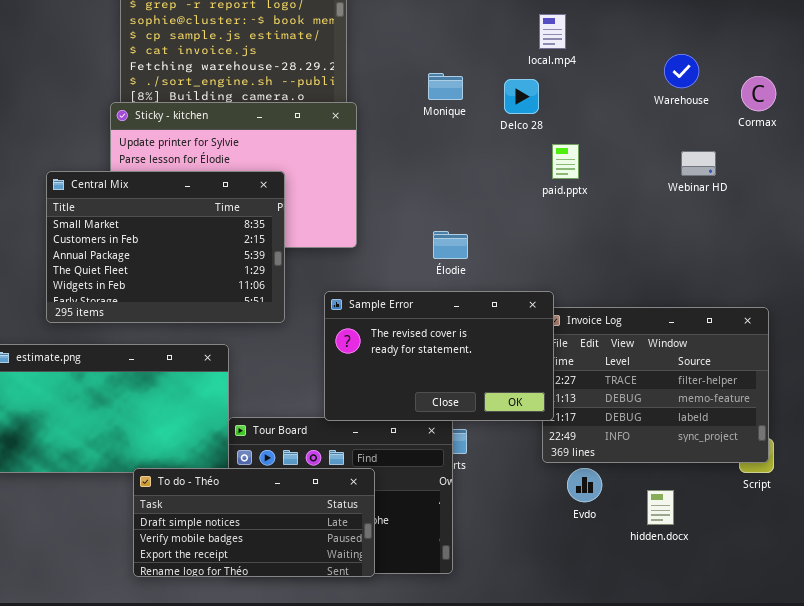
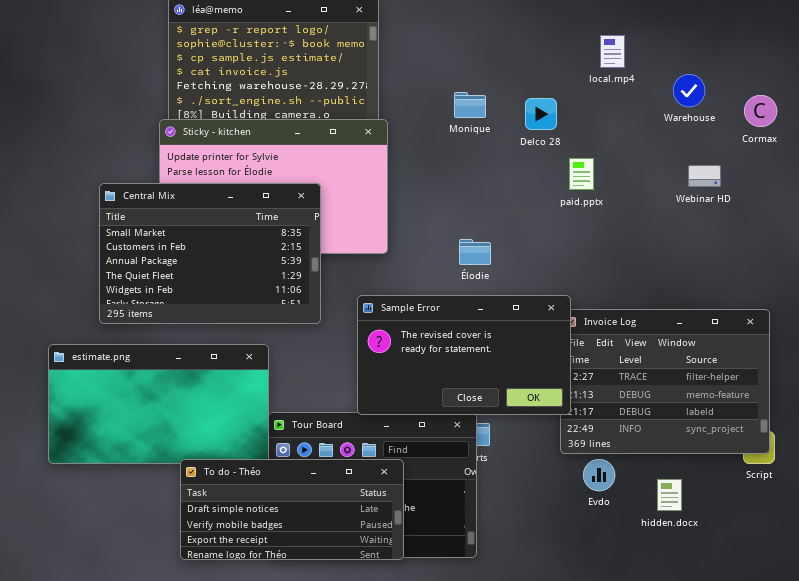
local.mp4: [539,14,566,49] -> [600,35,625,68], moved

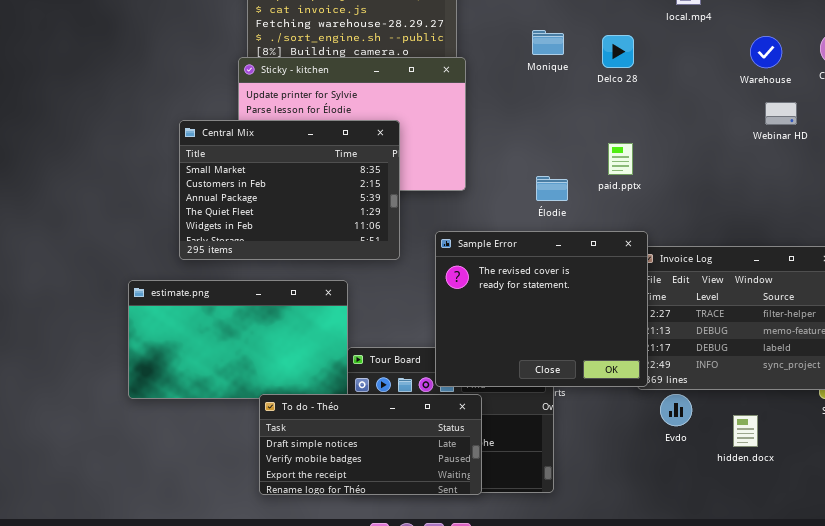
Warehouse: [673,74,705,107] -> [750,36,782,68], moved
paid.pptx: [569,158,594,190] -> [608,143,633,175], moved
Sample Error: [357,295,571,415] -> [435,231,648,387], resized

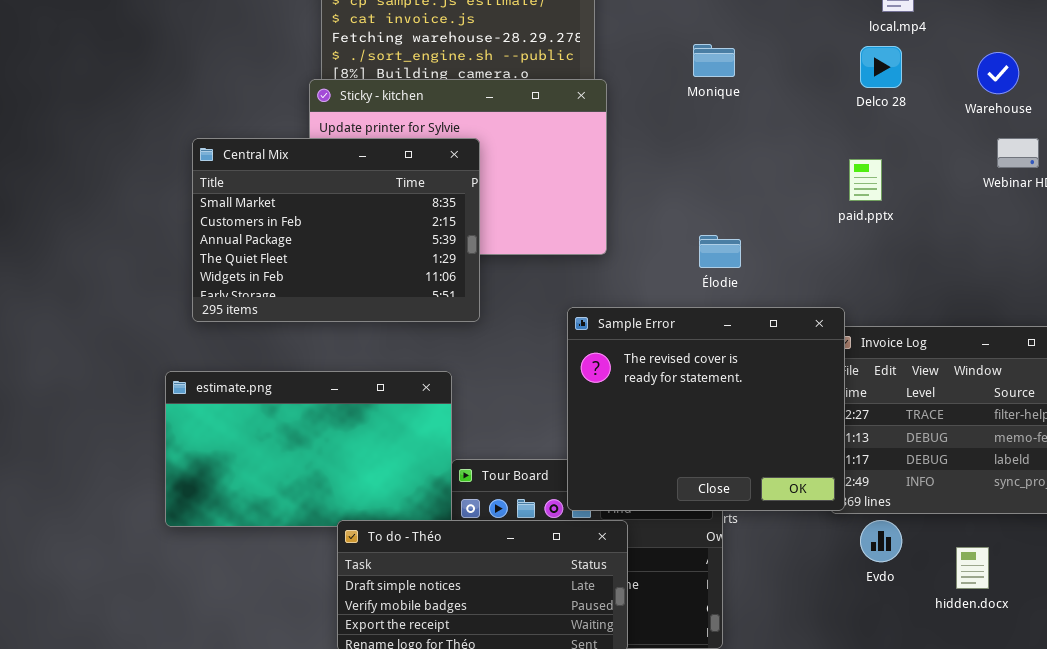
Delco 28: [602,35,634,68] -> [860,46,902,88], moved
Central Mix: [179,120,400,260] -> [192,138,480,322], moved
paid.pptx: [608,143,633,175] -> [849,159,882,201], moved

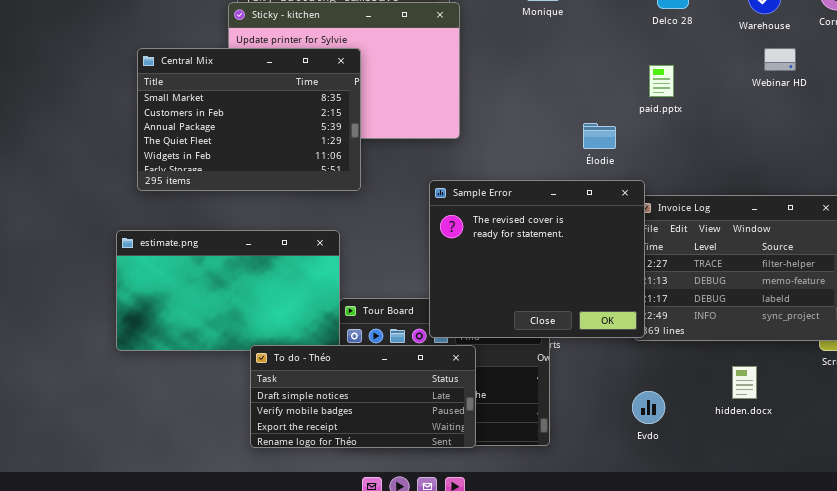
Élodie: [699,235,741,268] -> [583,123,616,149], moved
Evdo: [860,520,902,562] -> [632,391,665,424], moved

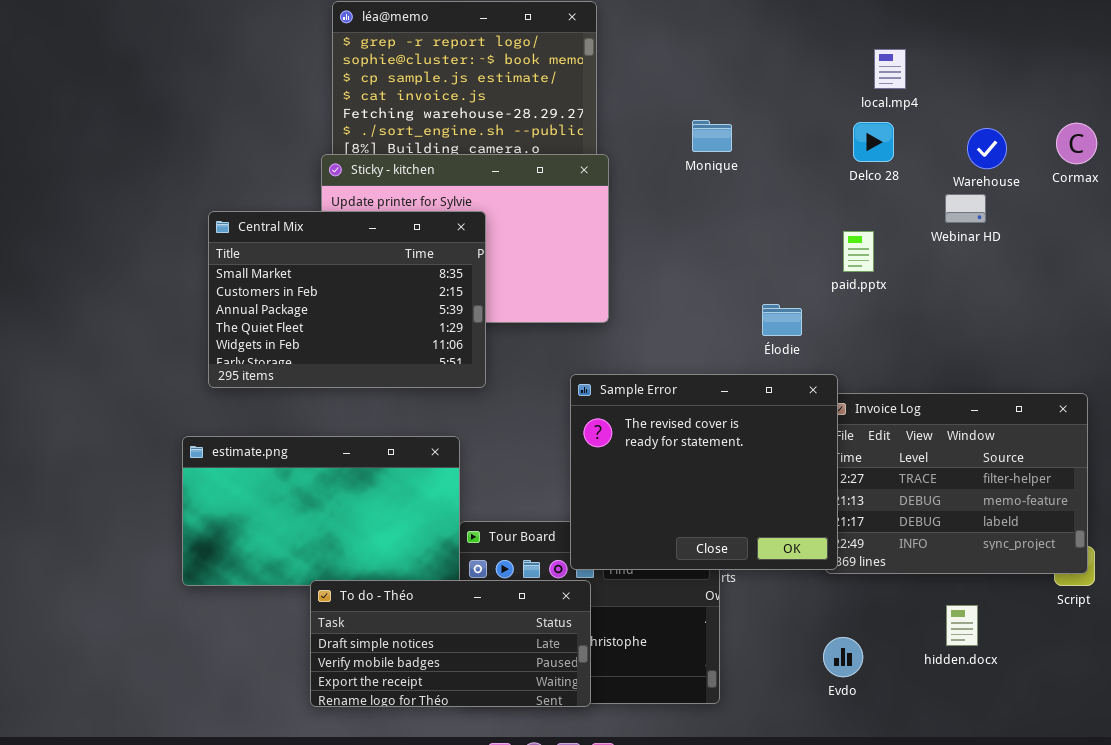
Webinar HD: [764,48,796,71] -> [945,194,986,223], moved
To do - Théo: [250,345,476,448] -> [310,580,591,707], moved

